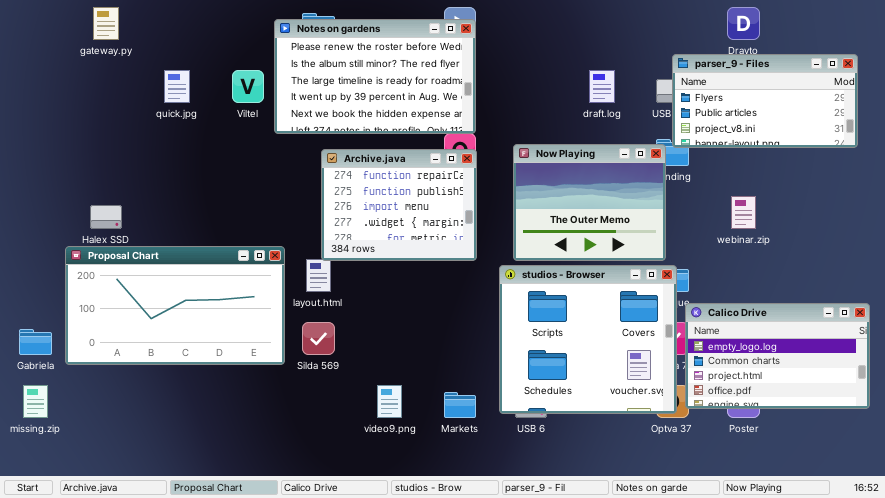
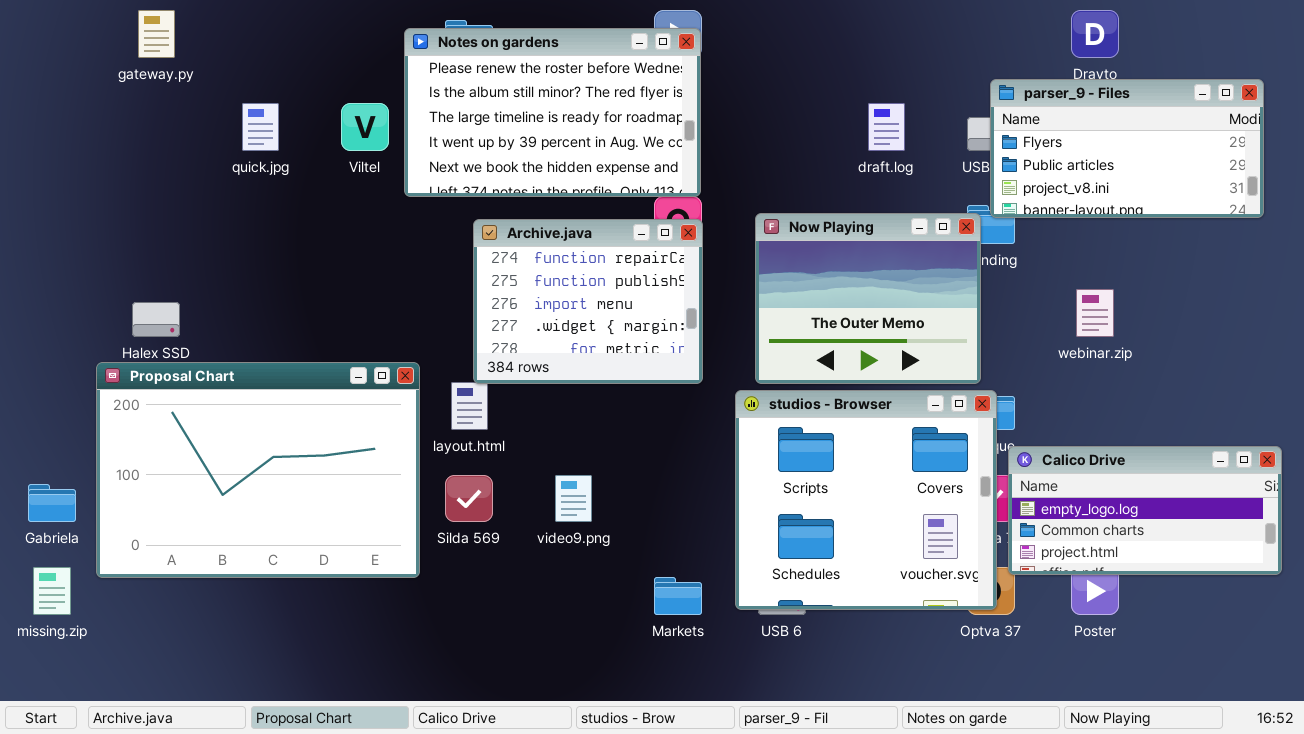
Proposal Chart: [65,246,285,365] -> [96,362,420,578], resized
Calico Drive: [685,303,870,409] -> [1008,446,1282,575], resized
video9.png: [377,385,402,418] -> [555,475,592,522], moved

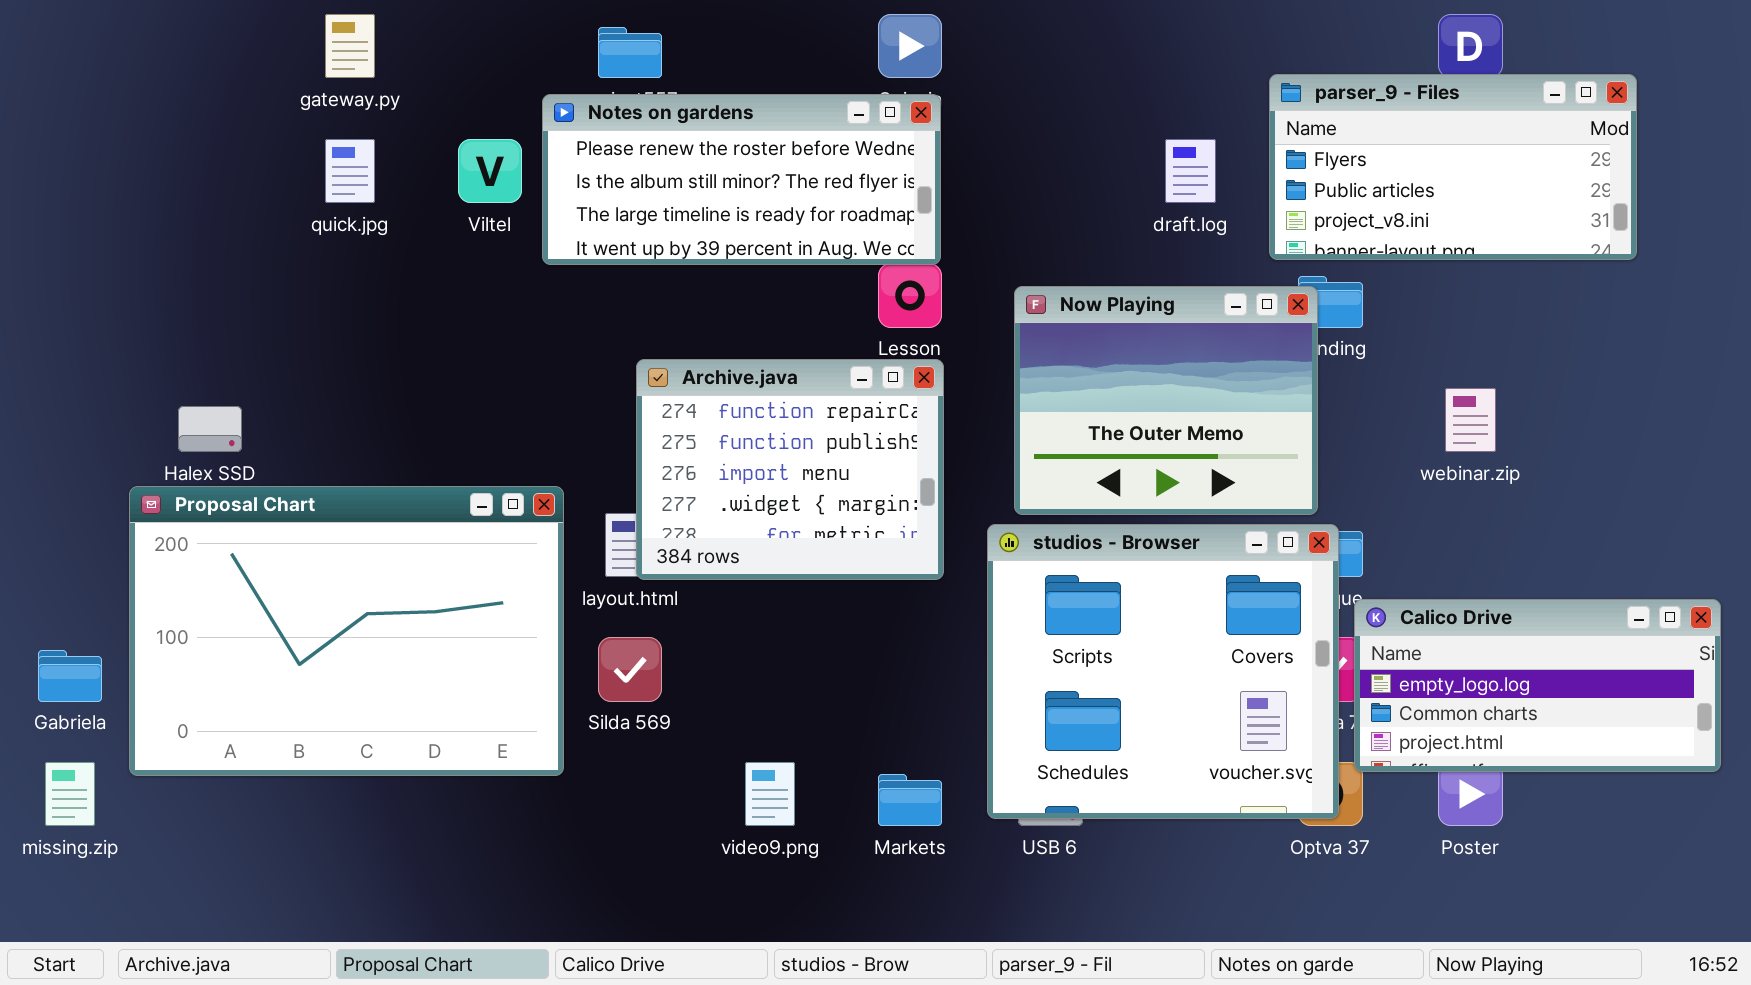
gateway.py: [138,10,175,58] -> [325,14,375,78], moved
Notes on gardens: [404,28,701,197] -> [542,94,941,265], resized
parser_9 - Files: [990,79,1264,218] -> [1269,74,1637,260], moved
Archive.java: [473,219,703,384] -> [636,359,944,580], moved
video9.png: [555,475,592,522] -> [745,762,795,826], moved

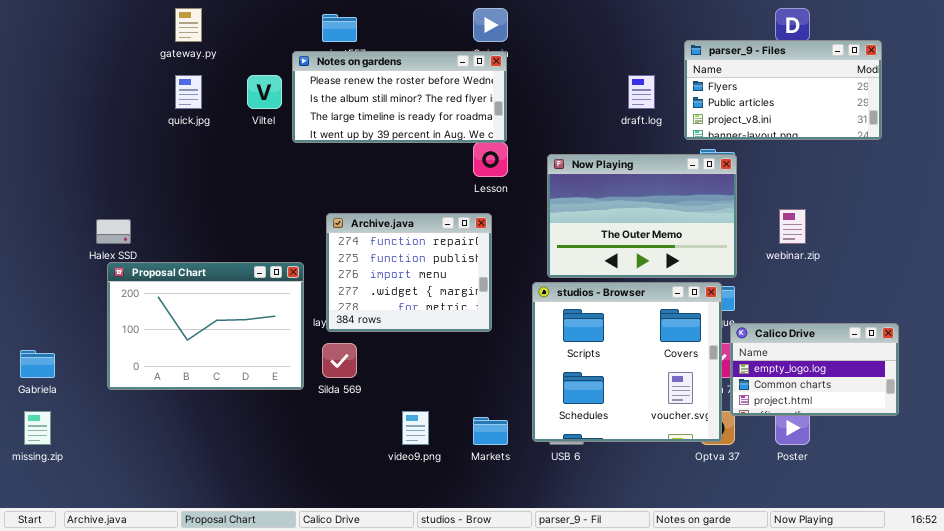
Now Playing: [1014,286,1318,515] -> [547,154,737,278], resized
Archive.java: [636,359,944,580] -> [326,213,492,332], moved
Proposal Chart: [129,486,564,776] -> [107,262,304,390], resized
Calico Drive: [1354,599,1721,772] -> [730,323,899,416], resized

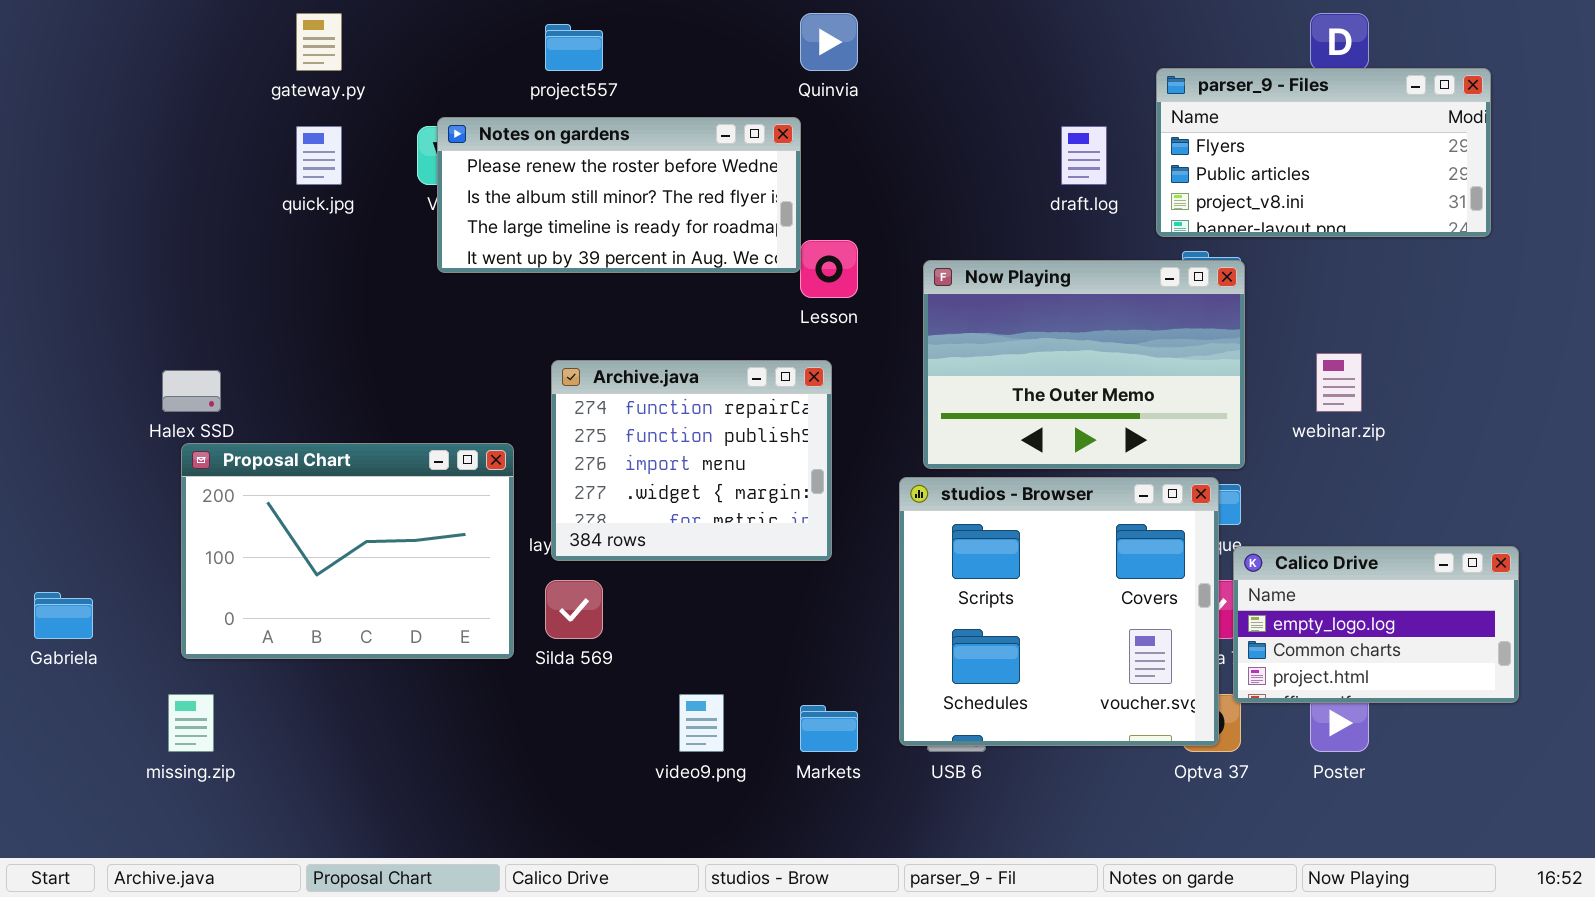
Notes on gardens: [292,51,507,143] -> [437,117,801,273], moved
missing.zip: [24,411,51,445] -> [168,694,214,752], moved

